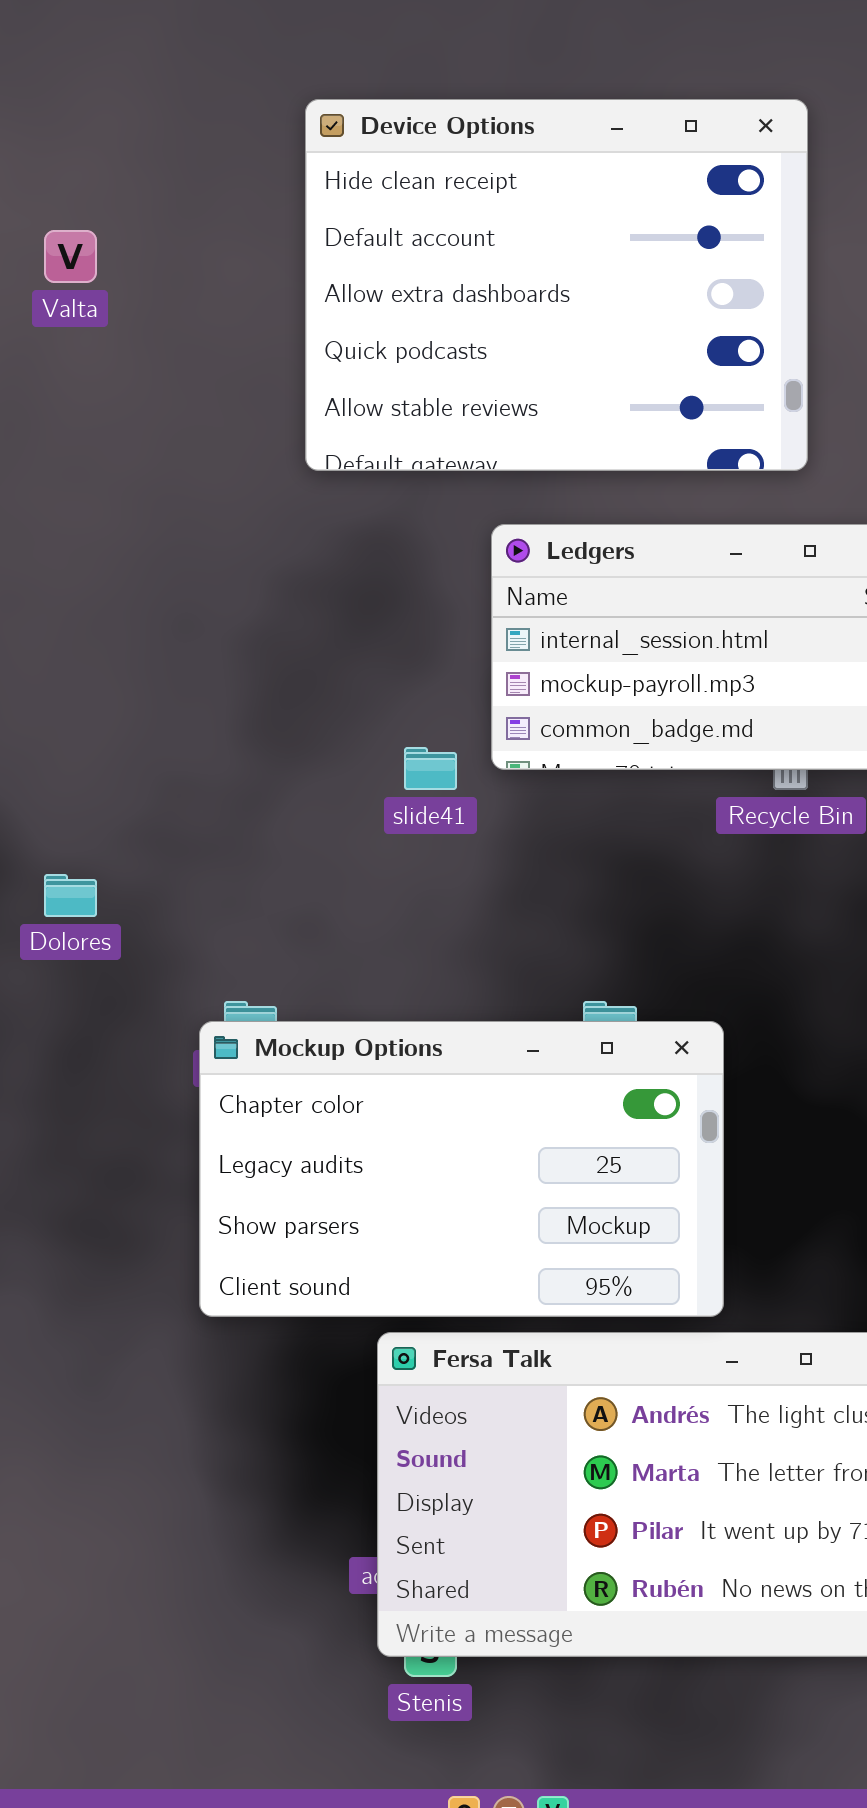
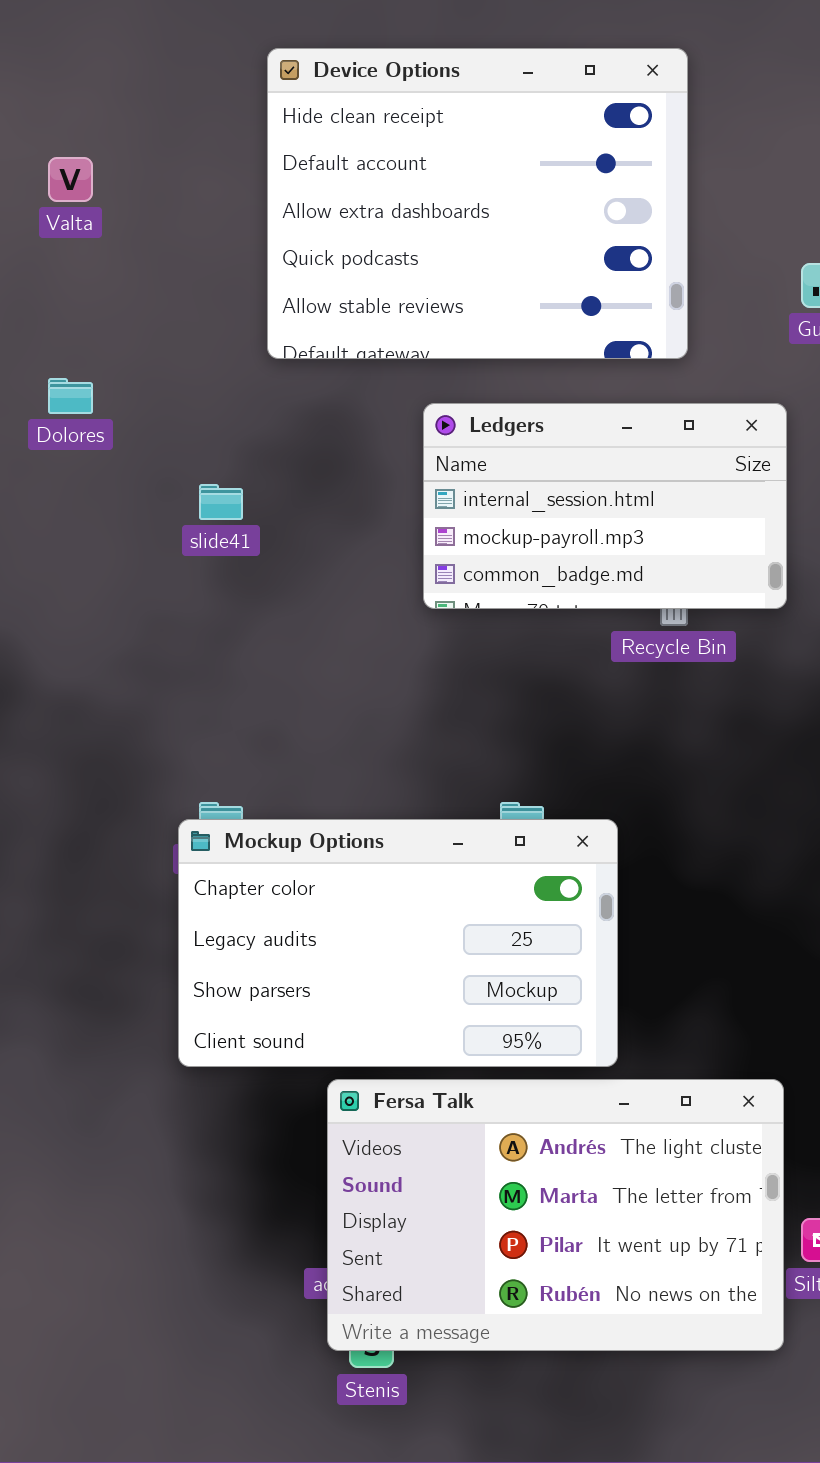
slide41: [404,747,457,790] -> [199,484,243,520], moved
Dolores: [44,874,97,917] -> [48,378,93,414], moved

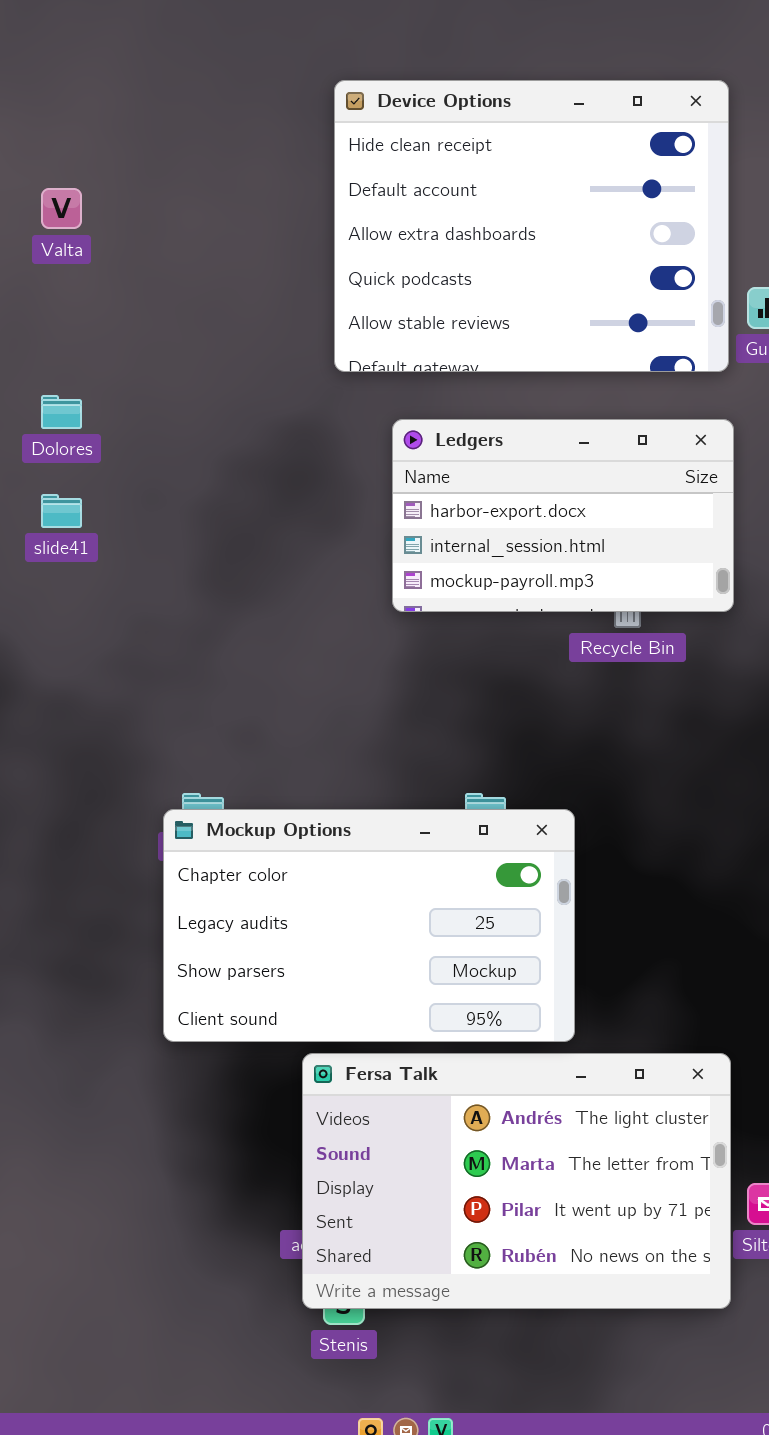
Device Options: [267,48,688,359] -> [334,80,729,372], moved
Ledgers: [423,403,787,609] -> [392,419,734,612], scrolled up 1 row
slide41: [199,484,243,520] -> [41,494,82,528], moved

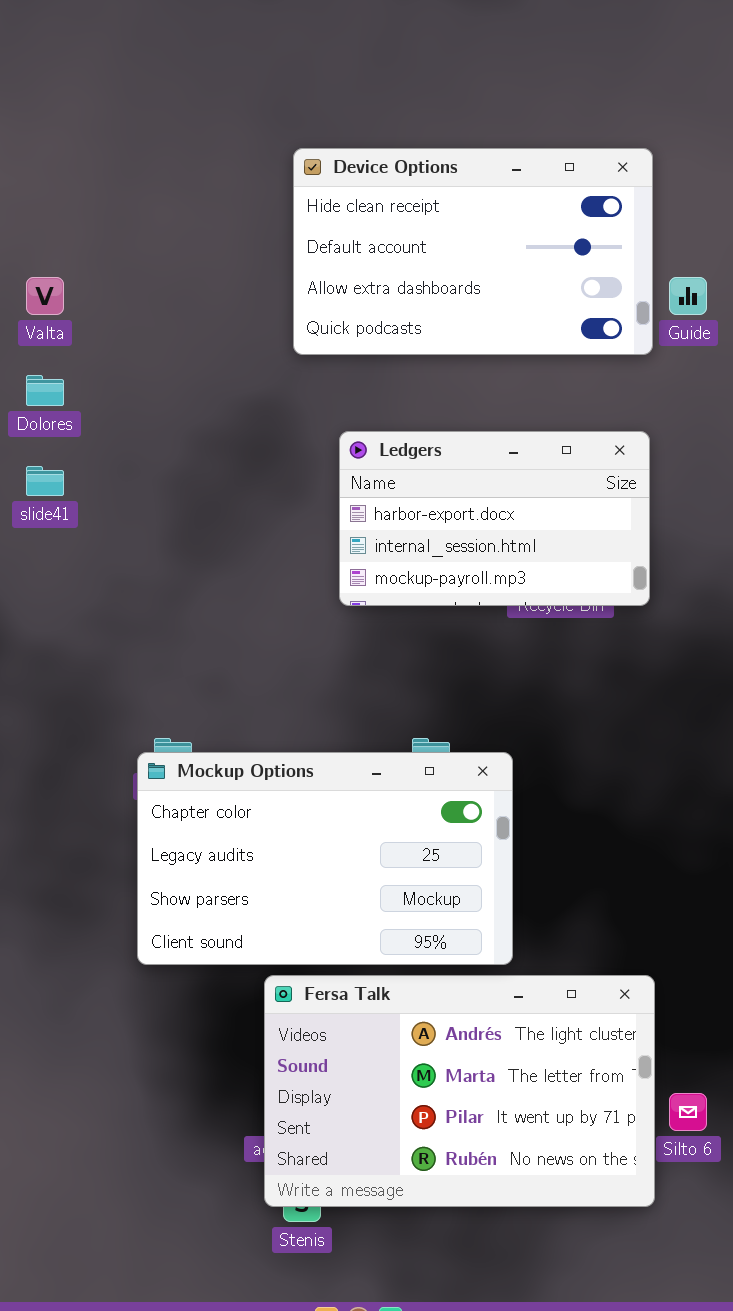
Device Options: [334,80,729,372] -> [293,148,653,355], resized
Valta: [41,188,82,229] -> [26,277,64,315], moved
Ledgers: [392,419,734,612] -> [339,431,650,606], moved

